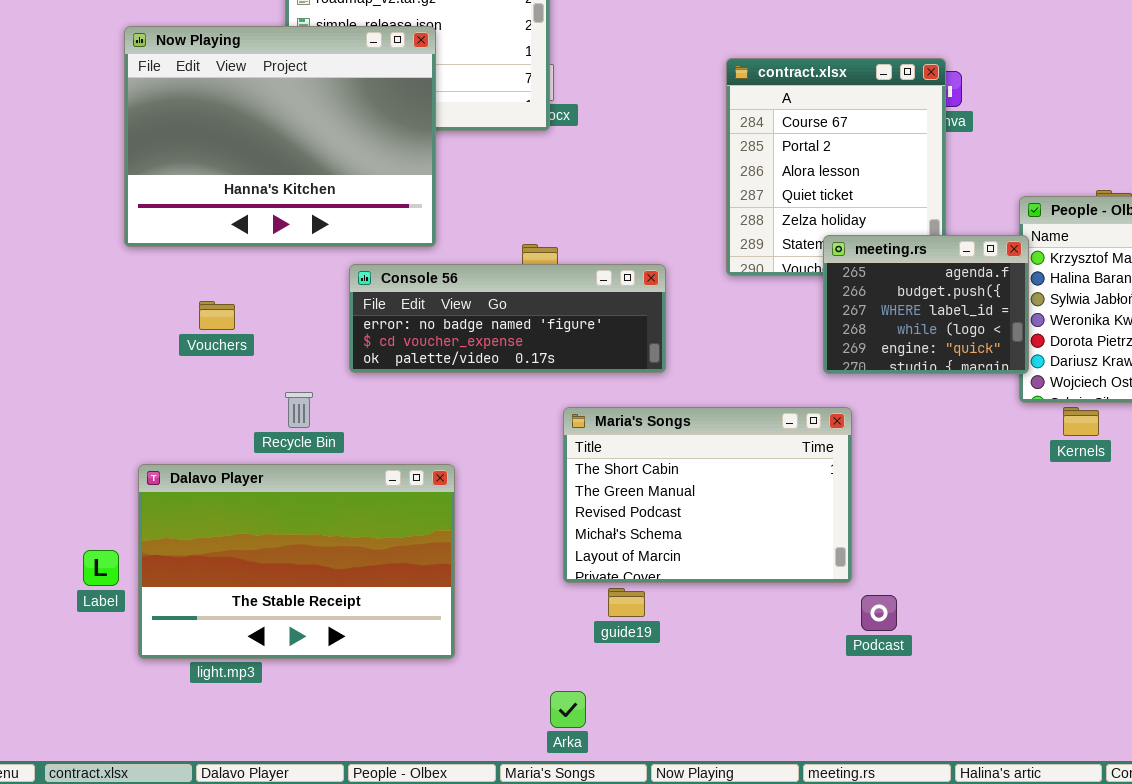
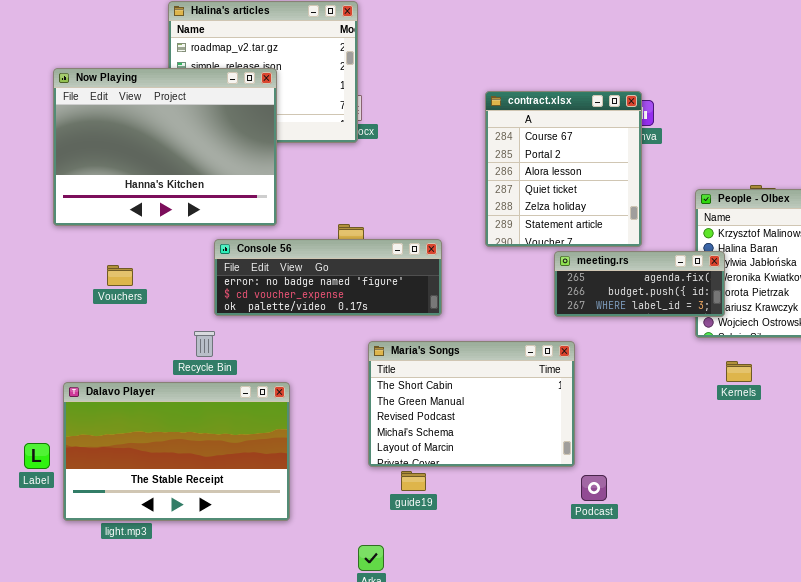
meeting.rs: [823,235,1029,374] -> [554,251,725,317], resized
Recycle Bin: [285,392,313,428] -> [194,331,215,357], moved
Kernels: [1063,407,1099,436] -> [726,361,752,382], moved

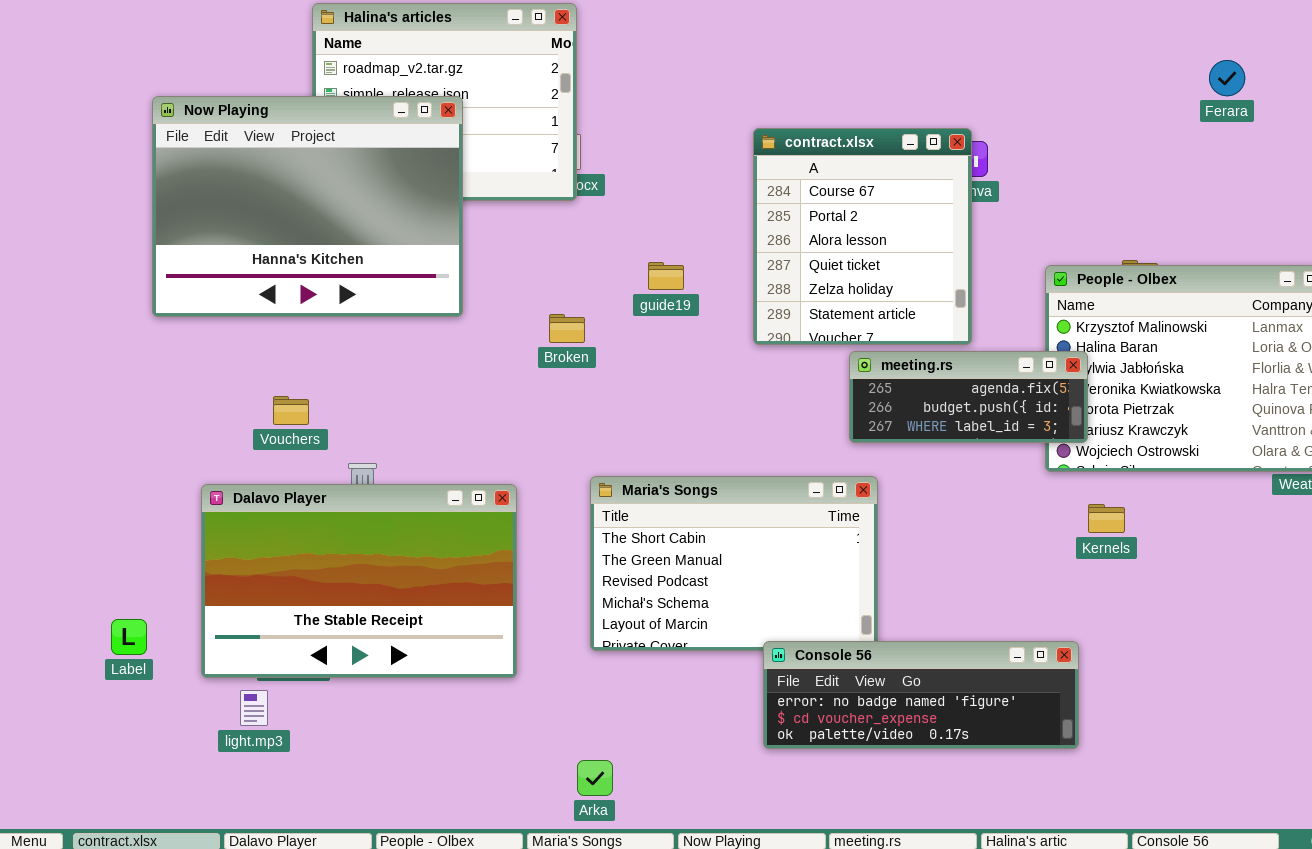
Console 56: [214,239,442,316] -> [763,641,1079,749], moved
Vouchers: [107,265,133,286] -> [273,396,309,425], moved
Dalavo Player: [63,382,290,521] -> [201,484,517,678], moved
guide19: [401,471,426,491] -> [648,262,684,290], moved

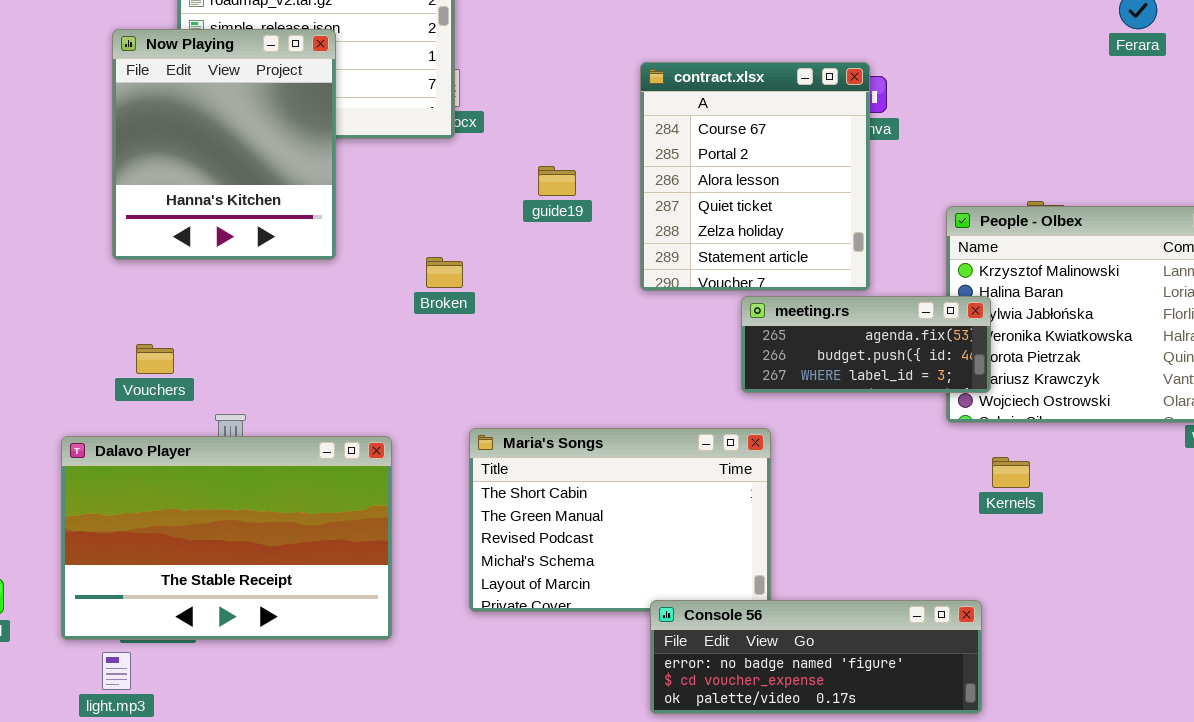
Now Playing: [152,96,463,317] -> [112,29,336,260], resized
guide19: [648,262,684,290] -> [538,166,576,196], moved

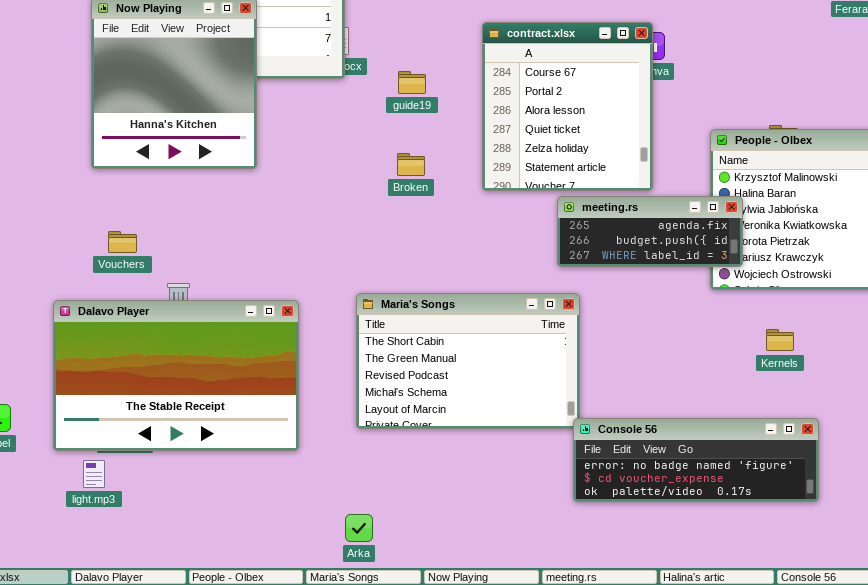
guide19: [538,166,576,196] -> [398,71,426,94], moved
Broken: [426,257,463,288] -> [397,153,425,176], moved
Kernels: [992,457,1030,488] -> [766,329,794,351], moved
Console 56: [650,600,982,714] -> [573,418,819,502], moved

